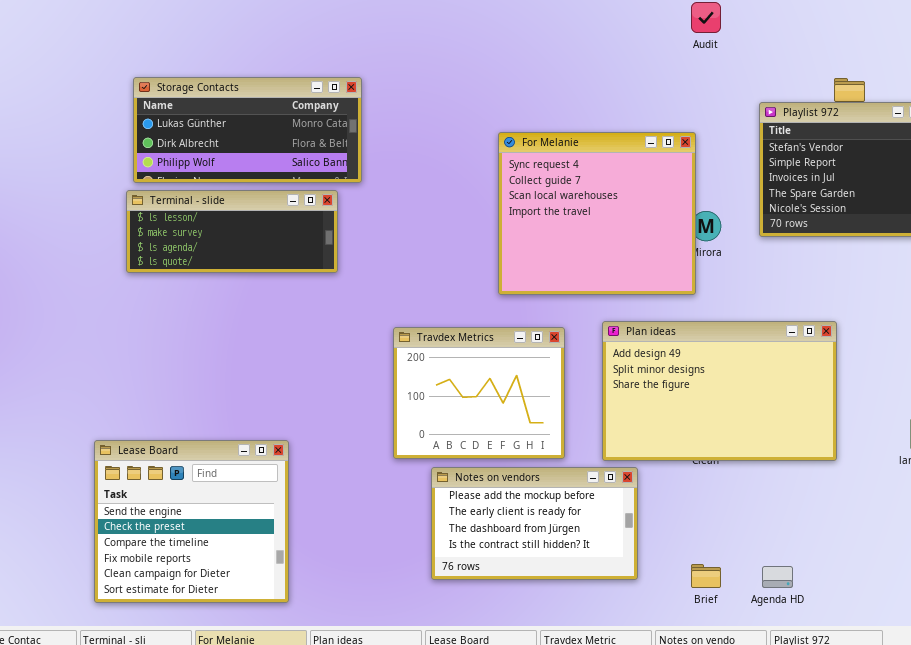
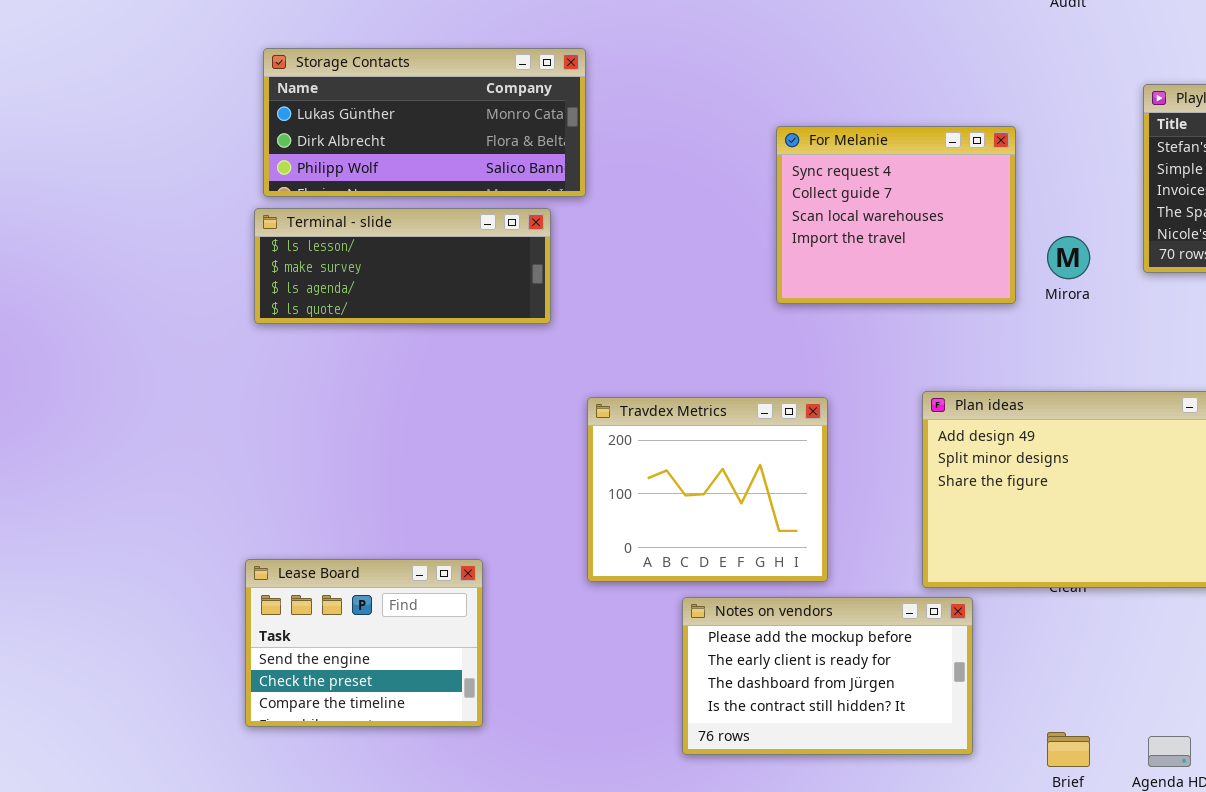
For Melanie: [498,132,696,295] -> [776,126,1016,304], resized
Travdex Metrics: [393,327,565,459] -> [587,397,828,582], moved
Lease Board: [94,440,289,603] -> [245,559,483,727], resized

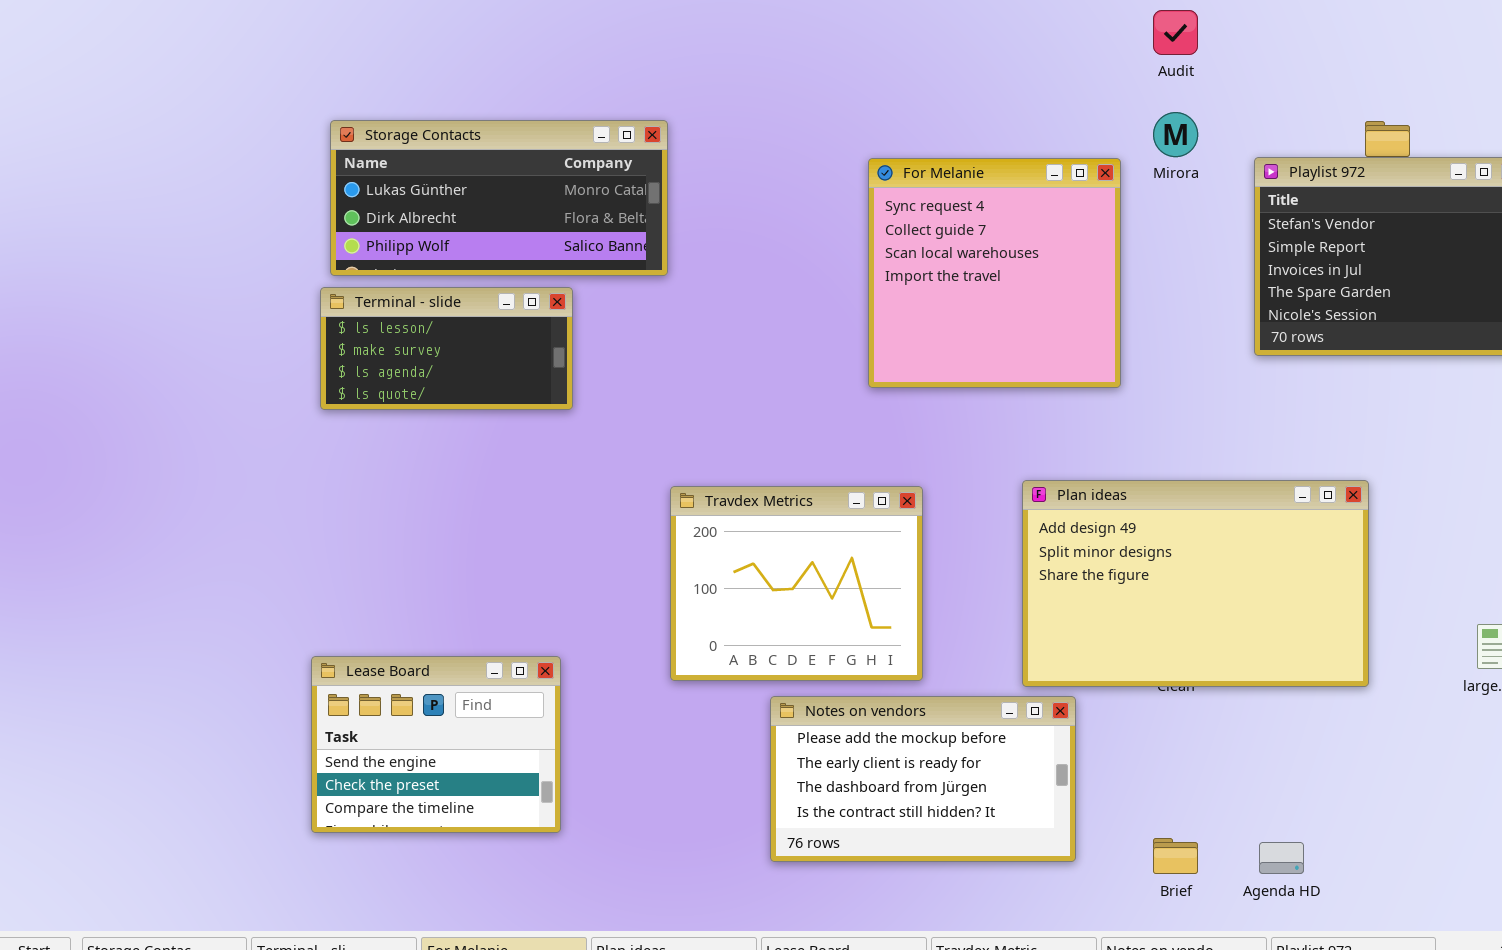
For Melanie: [776,126,1016,304] -> [868,158,1121,388], resized
Terminal - slide: [254,208,551,324] -> [320,287,573,410], resized
Mirora: [1047,236,1090,279] -> [1153,112,1198,157], moved

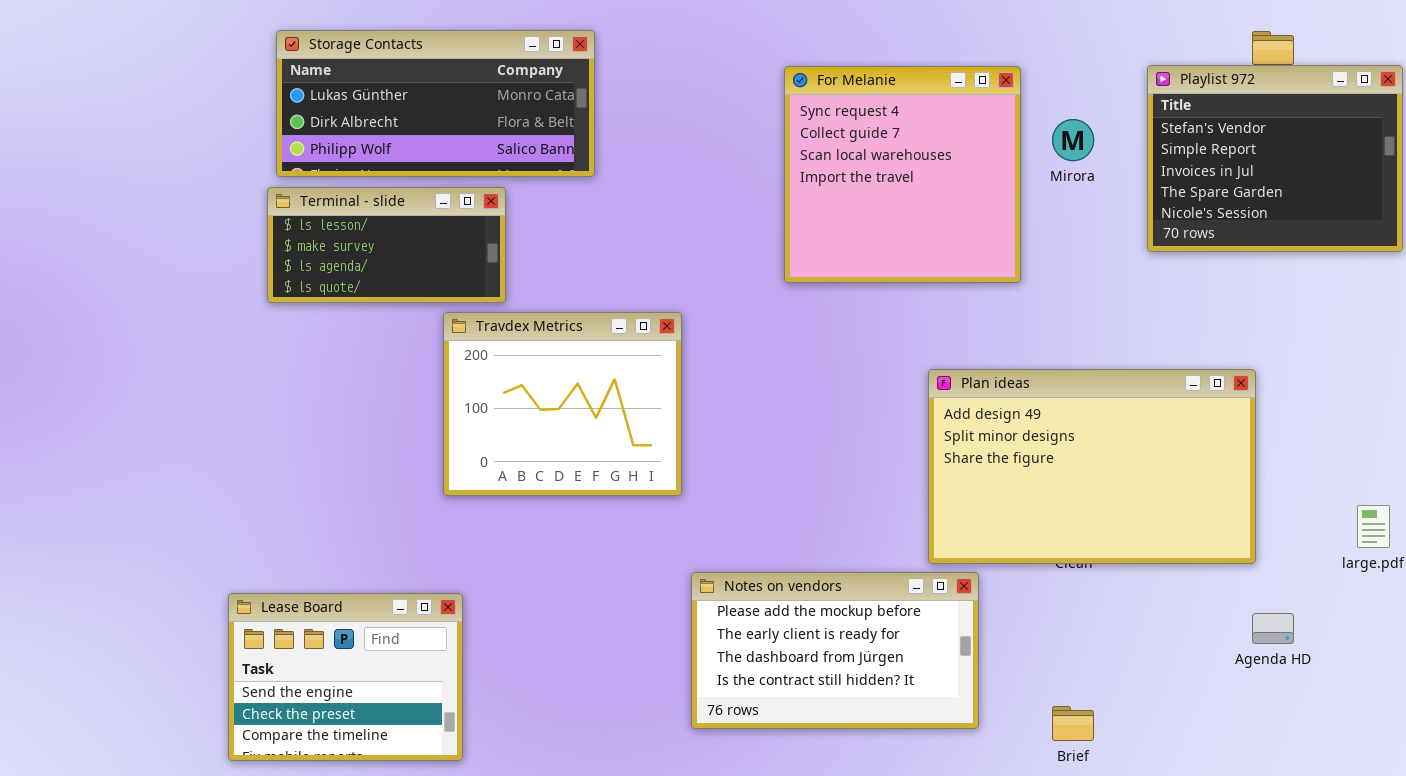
Mirora: [1153,112,1198,157] -> [1052,119,1094,161], moved
Travdex Metrics: [670,486,923,681] -> [443,312,682,496], moved
Lease Board: [311,656,561,833] -> [228,593,463,761], moved
Agenda HD: [1259,842,1304,874] -> [1252,613,1294,644], moved

